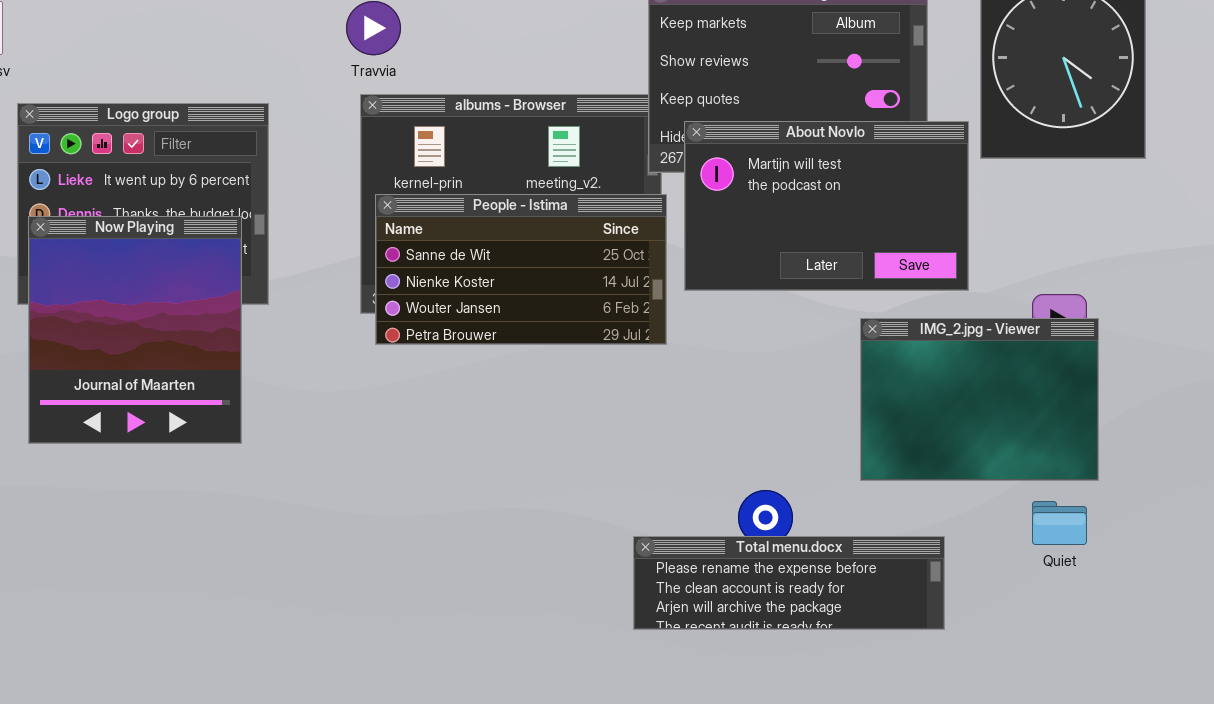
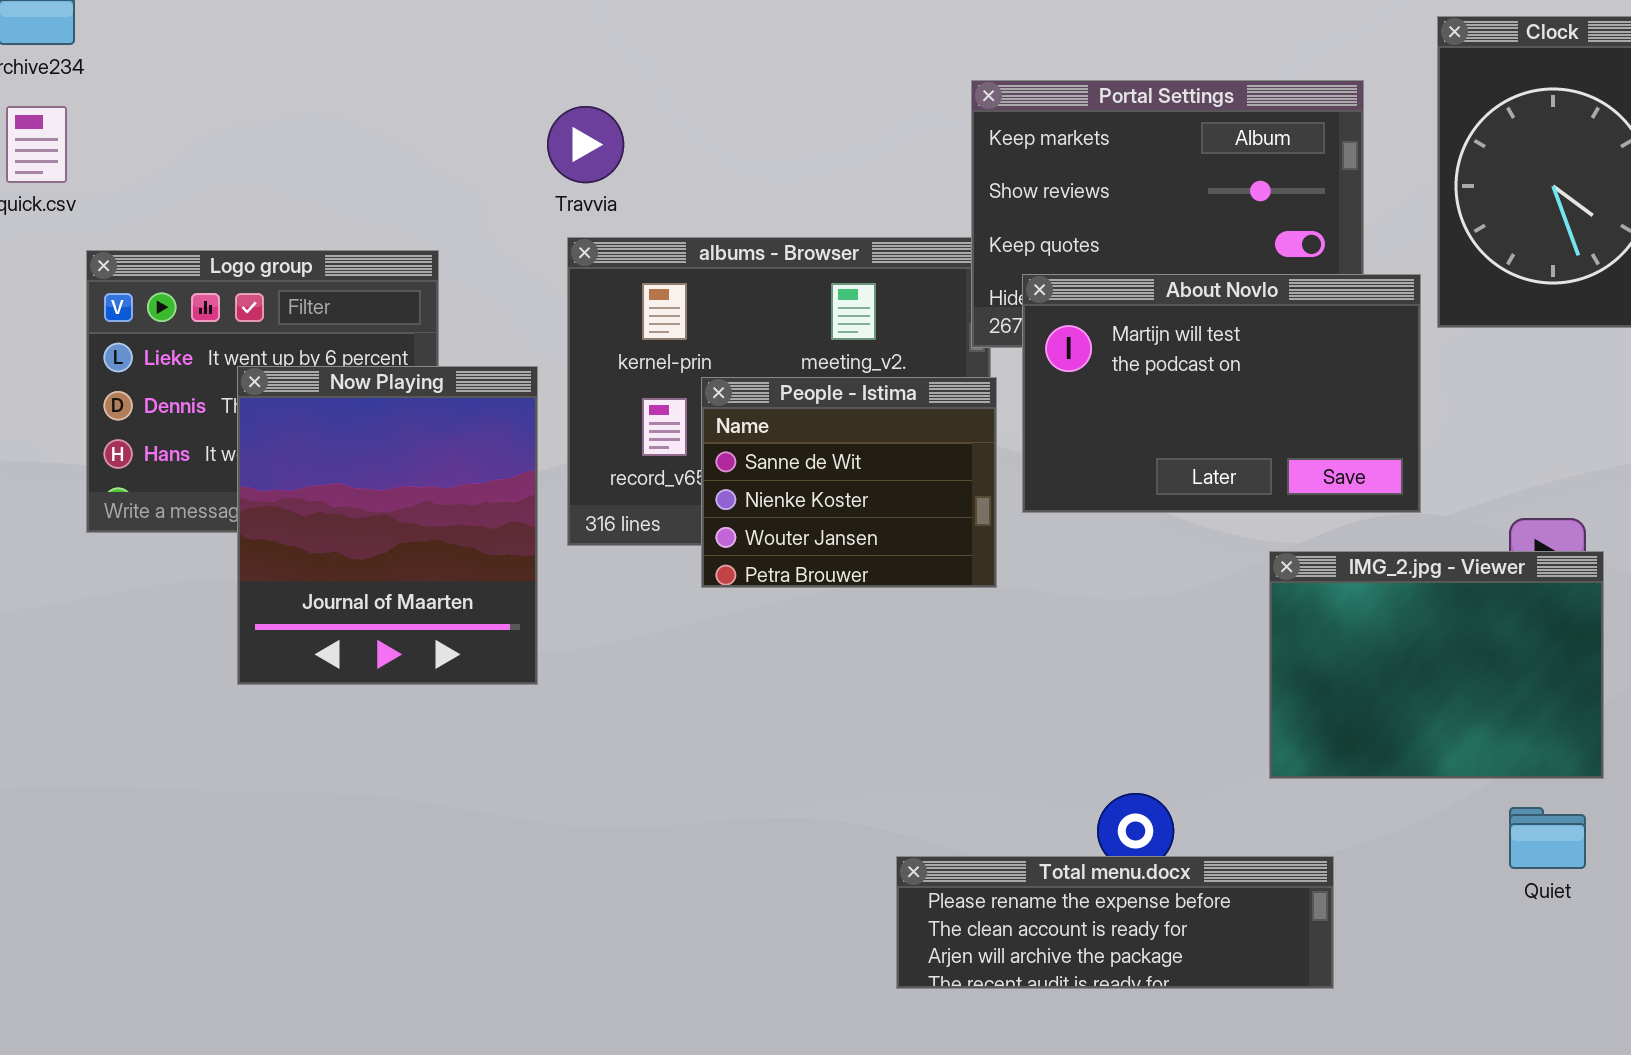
People - Istima: [375,194,667,345] -> [701,377,997,588], resized
Now Playing: [28,216,242,444] -> [237,366,538,685], moved
Total menu.docx: [633,536,945,630] -> [896,856,1334,989], moved

